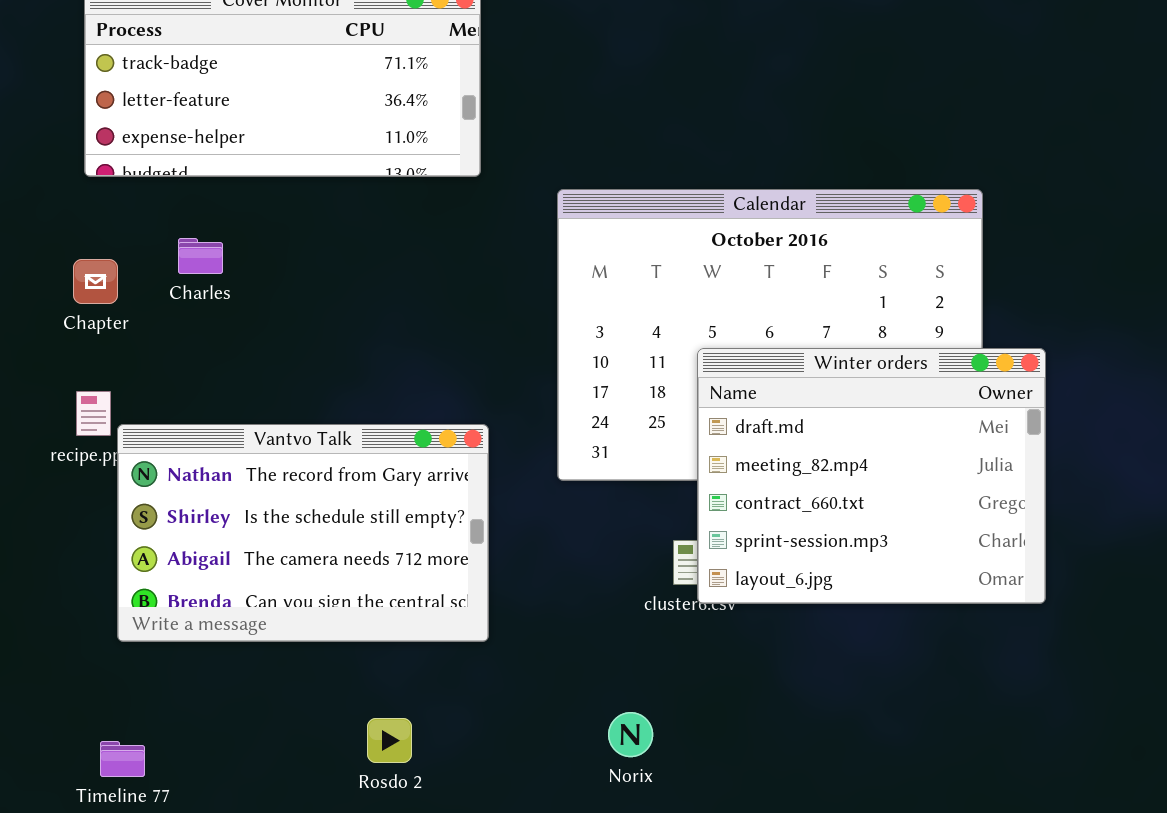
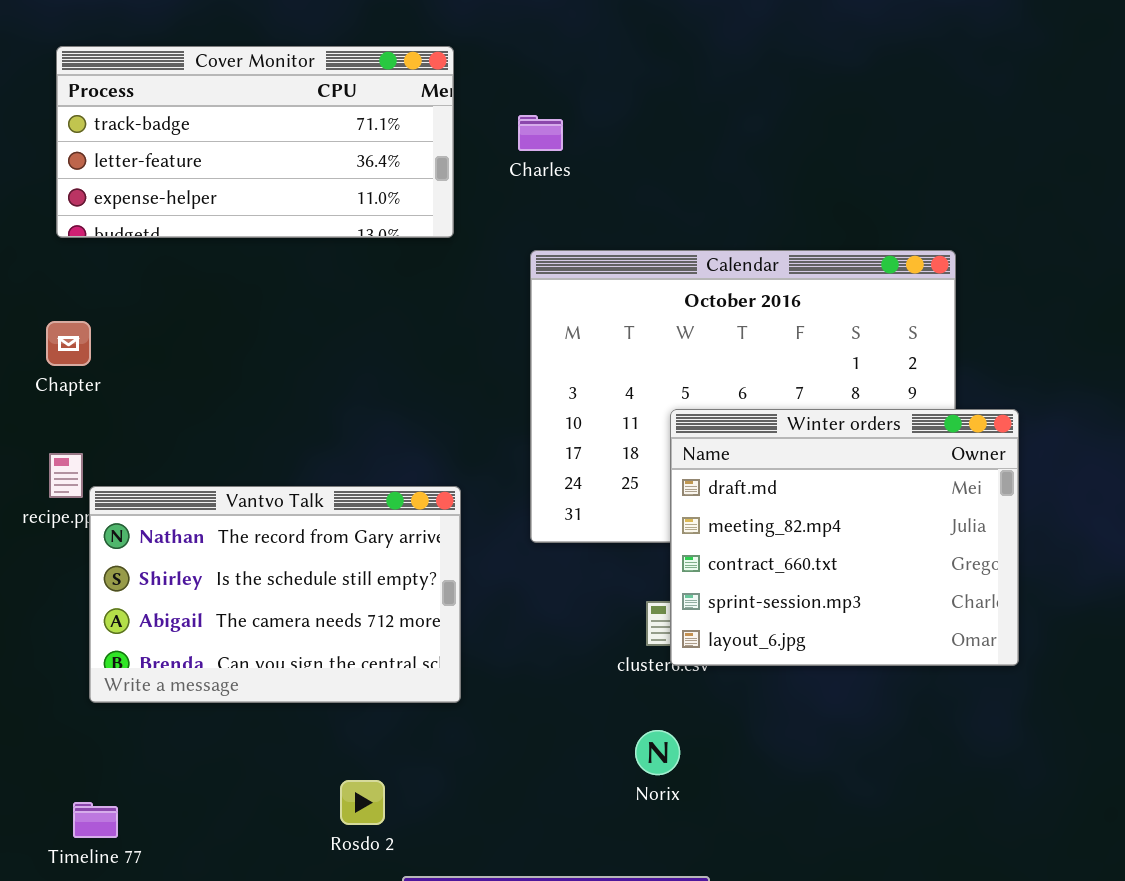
Charles: [178,238,223,274] -> [518,115,563,151], moved
Norix: [608,712,653,757] -> [635,730,680,775], moved

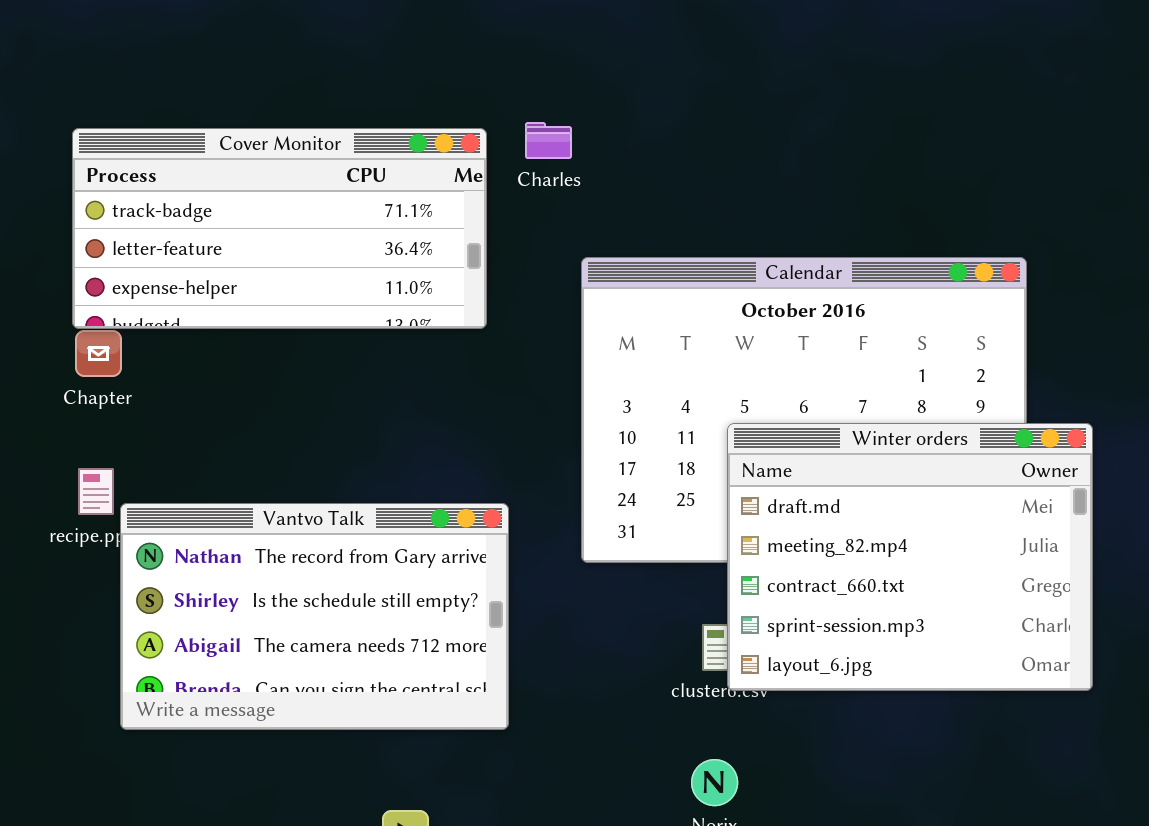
Cover Monitor: [56,46,454,238] -> [72,128,487,329], moved
Charles: [518,115,563,151] -> [525,122,572,159], moved

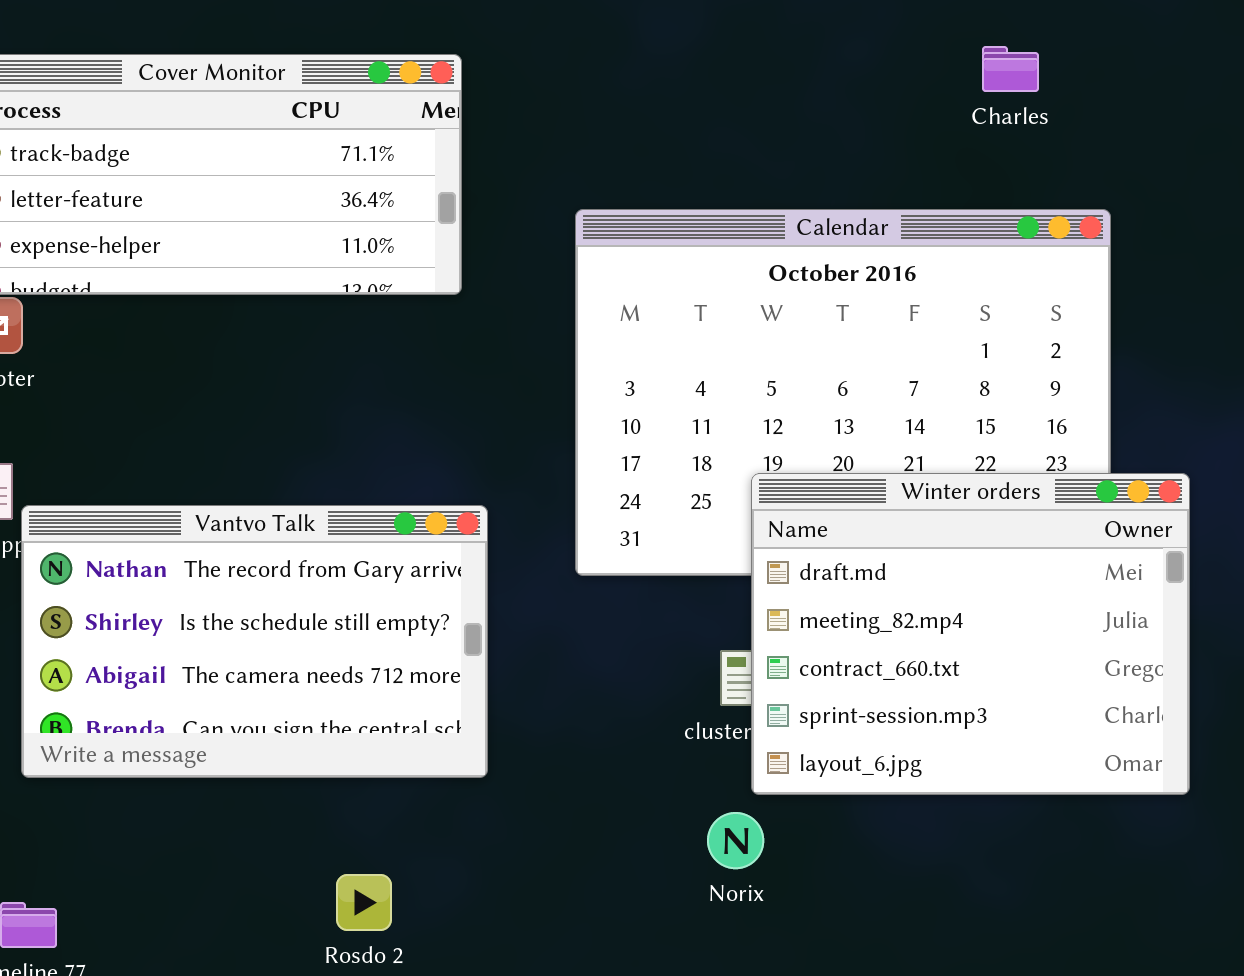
Charles: [525,122,572,159] -> [982,46,1039,92], moved
Winter orders: [727,423,1093,691] -> [751,473,1190,795], moved

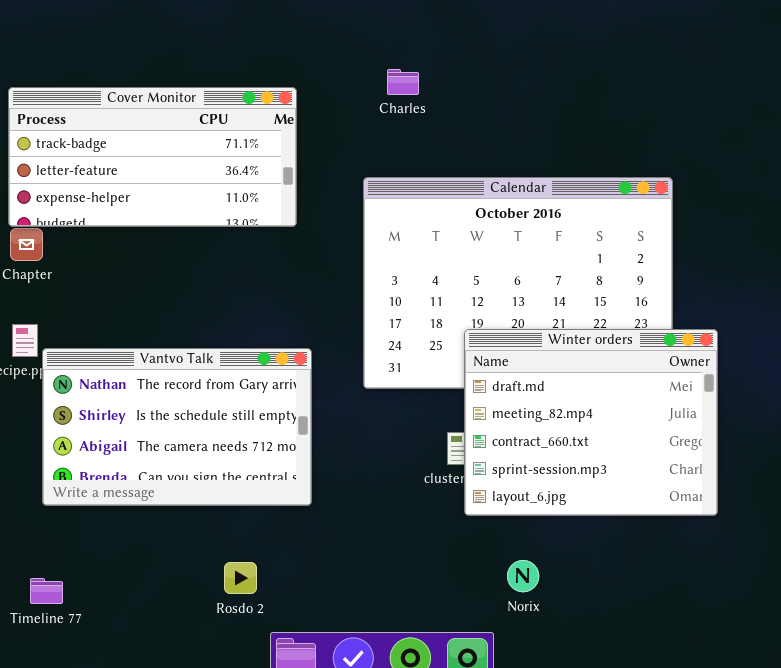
Charles: [982,46,1039,92] -> [387,69,419,95], moved
Norix: [707,812,764,869] -> [507,560,539,592], moved

